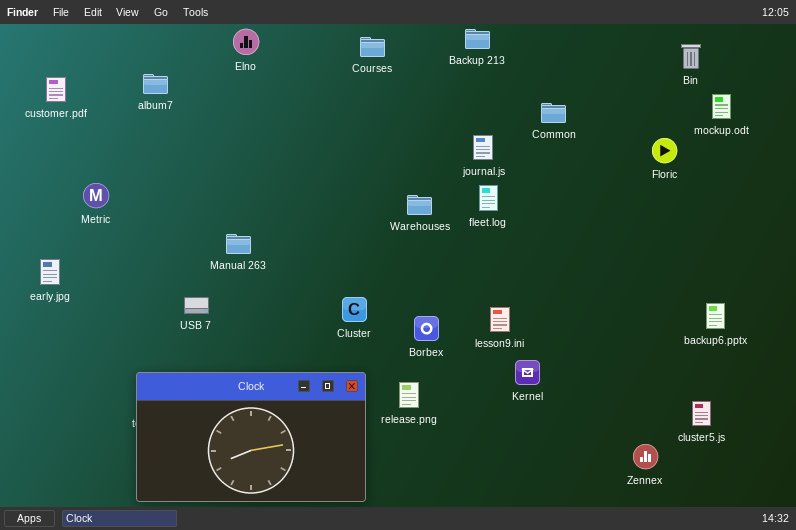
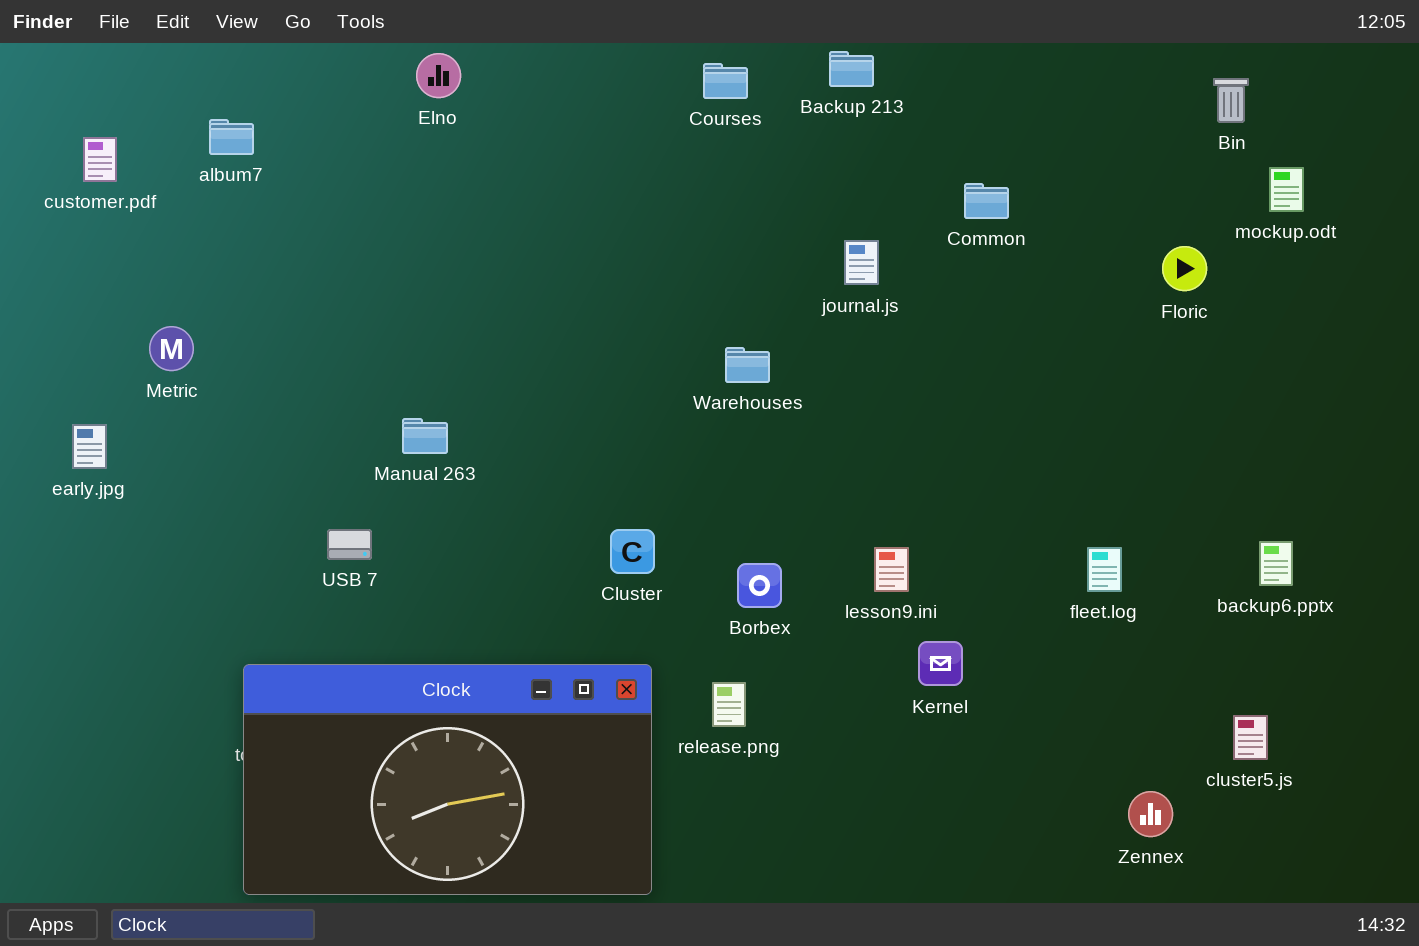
Courses: [360,37,385,57] -> [703,63,748,99], moved
album7: [143,74,168,94] -> [209,119,254,155], moved
fleet.log: [479,185,498,211] -> [1087,547,1122,592], moved
early.jpg: [40,259,60,285] -> [72,424,107,469], moved

